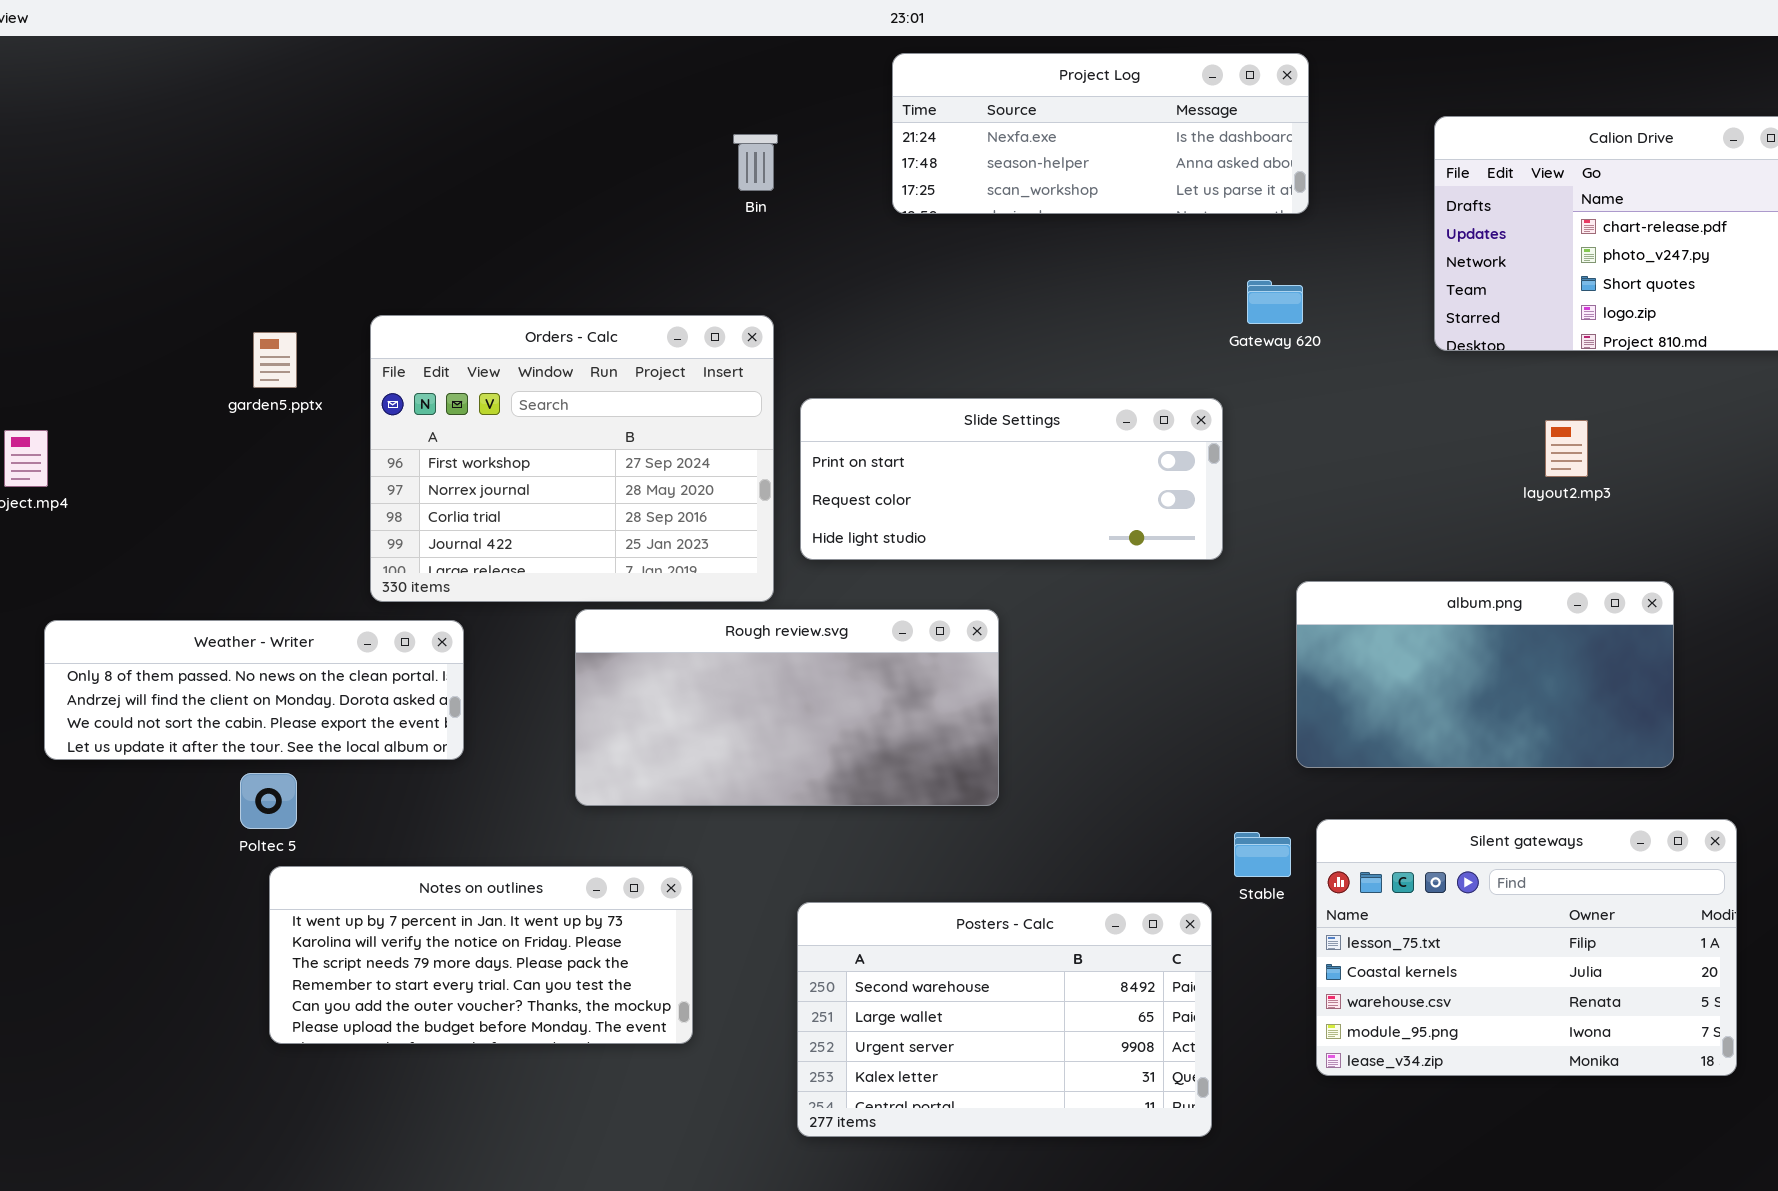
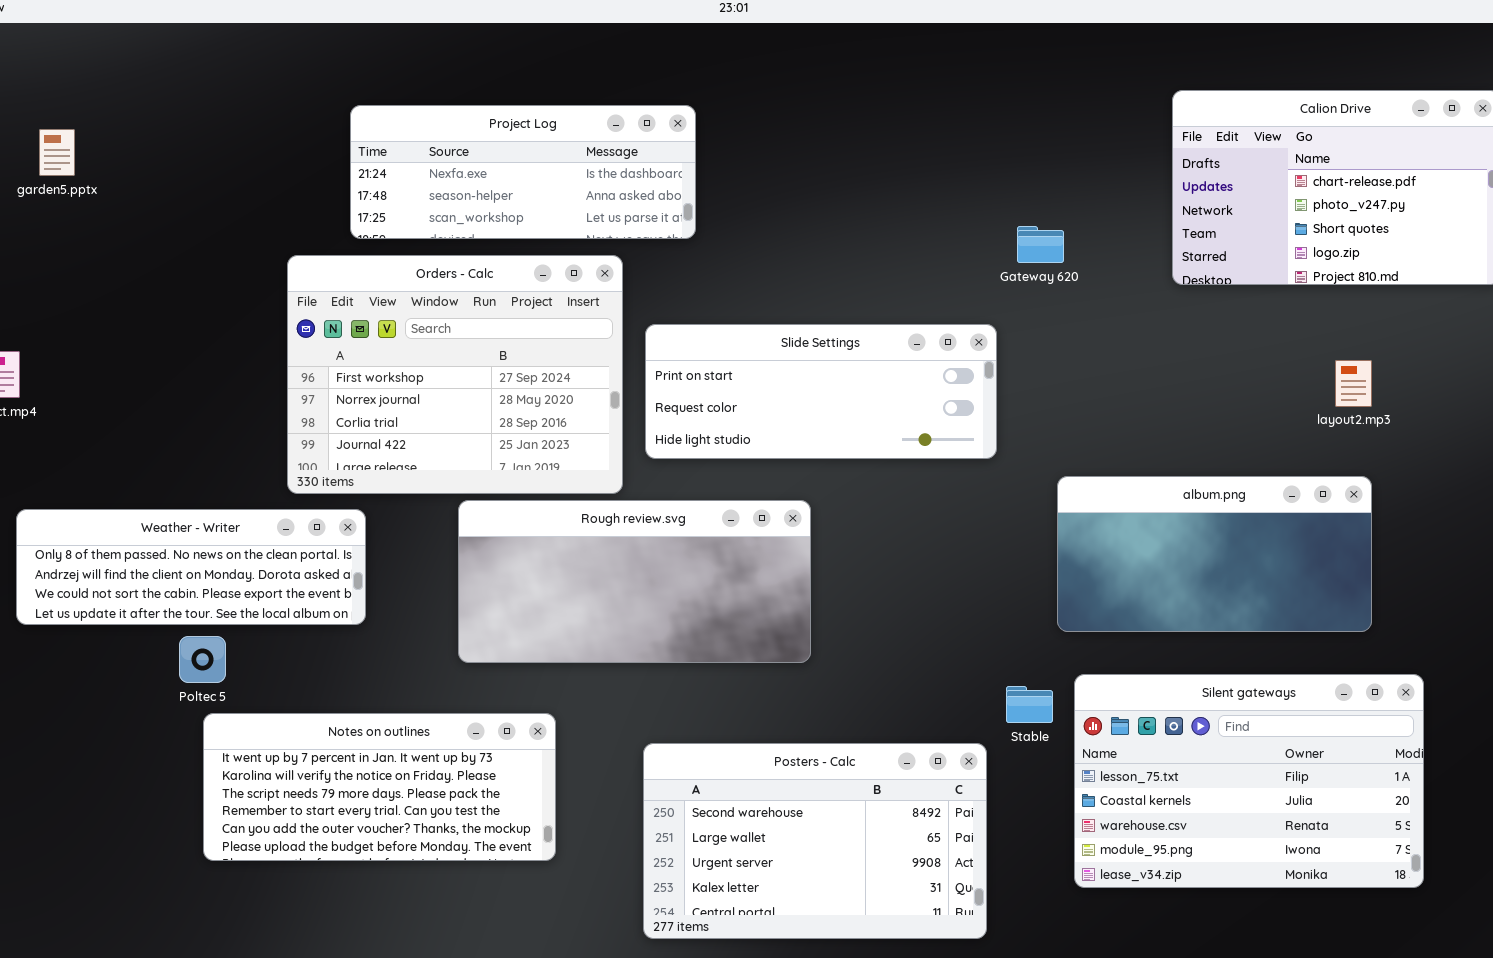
Project Log: [892,53,1309,214] -> [350,105,696,239], moved
garden5.pptx: [253,332,297,388] -> [39,129,75,176], moved
layout2.mp3: [1545,420,1588,477] -> [1335,360,1372,407], moved

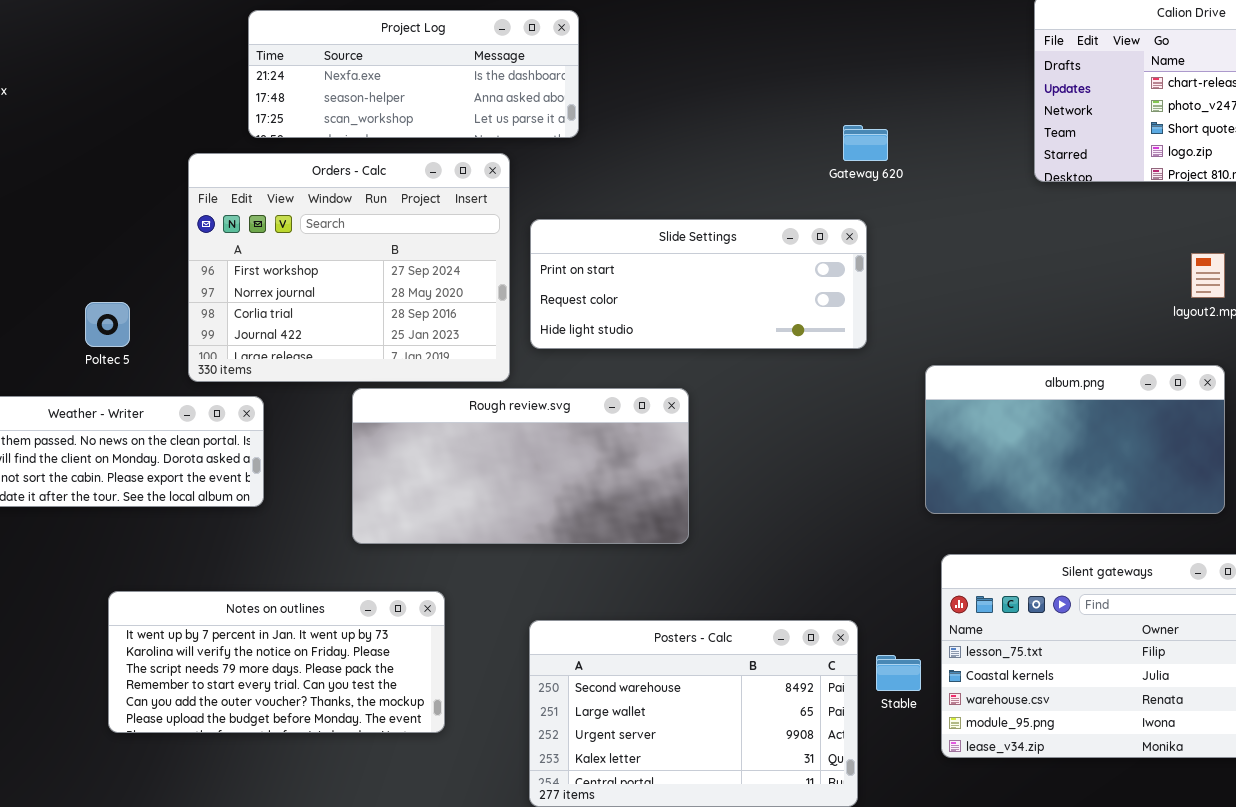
Gateway 620: [1017,226,1064,263] -> [843,125,888,161], moved
Poltec 5: [179,636,226,683] -> [85,302,130,347], moved
Stable: [1006,686,1053,723] -> [876,655,921,691], moved

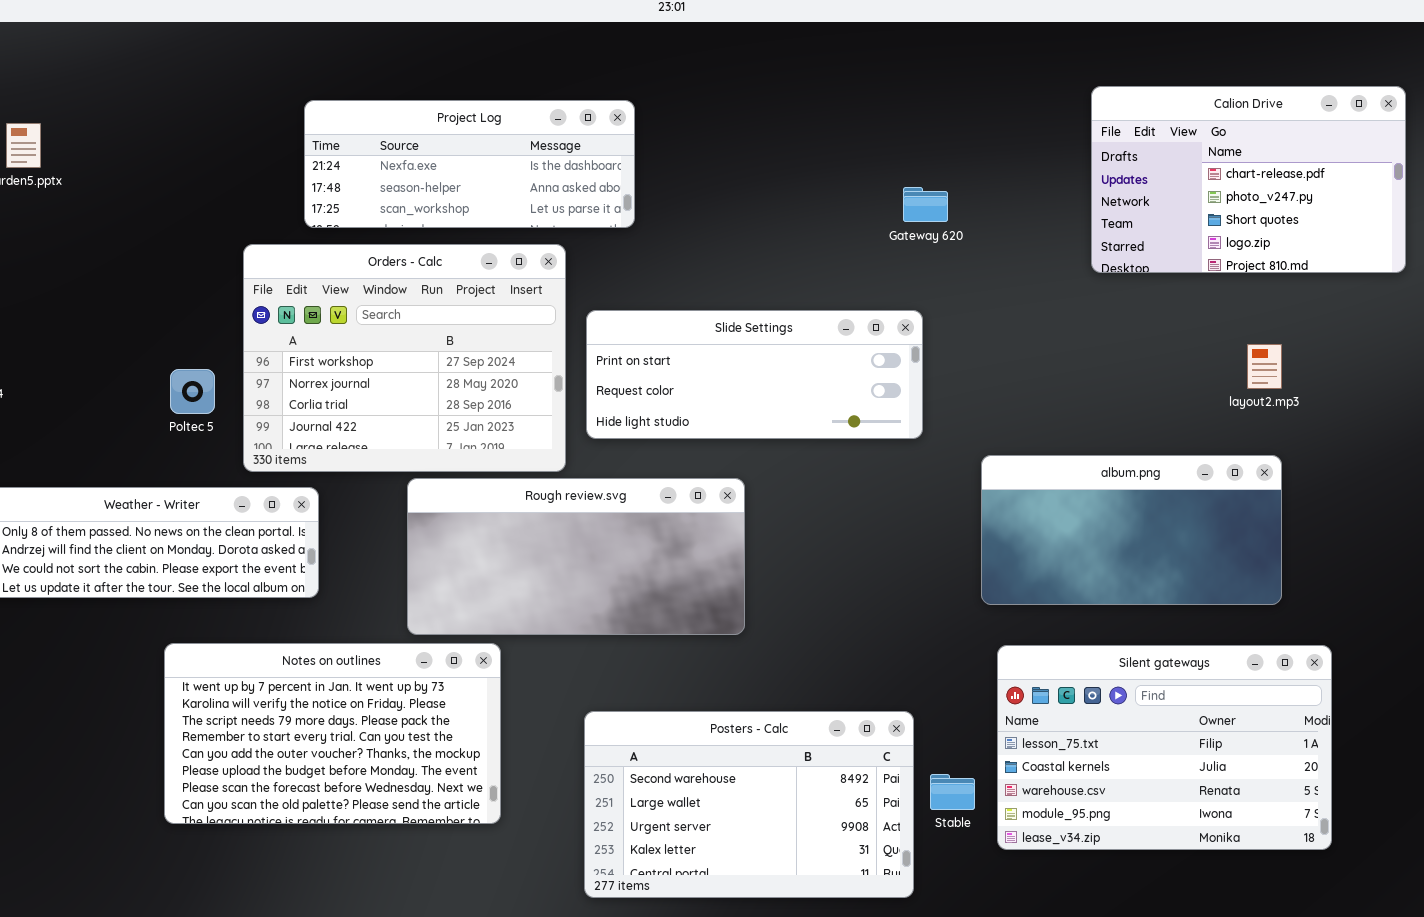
Gateway 620: [843,125,888,161] -> [903,187,948,222], moved
Poltec 5: [85,302,130,347] -> [170,369,215,414], moved
Notes on outlines: [108,591,445,733] -> [164,643,501,824], resized
Stable: [876,655,921,691] -> [930,774,975,810], moved

